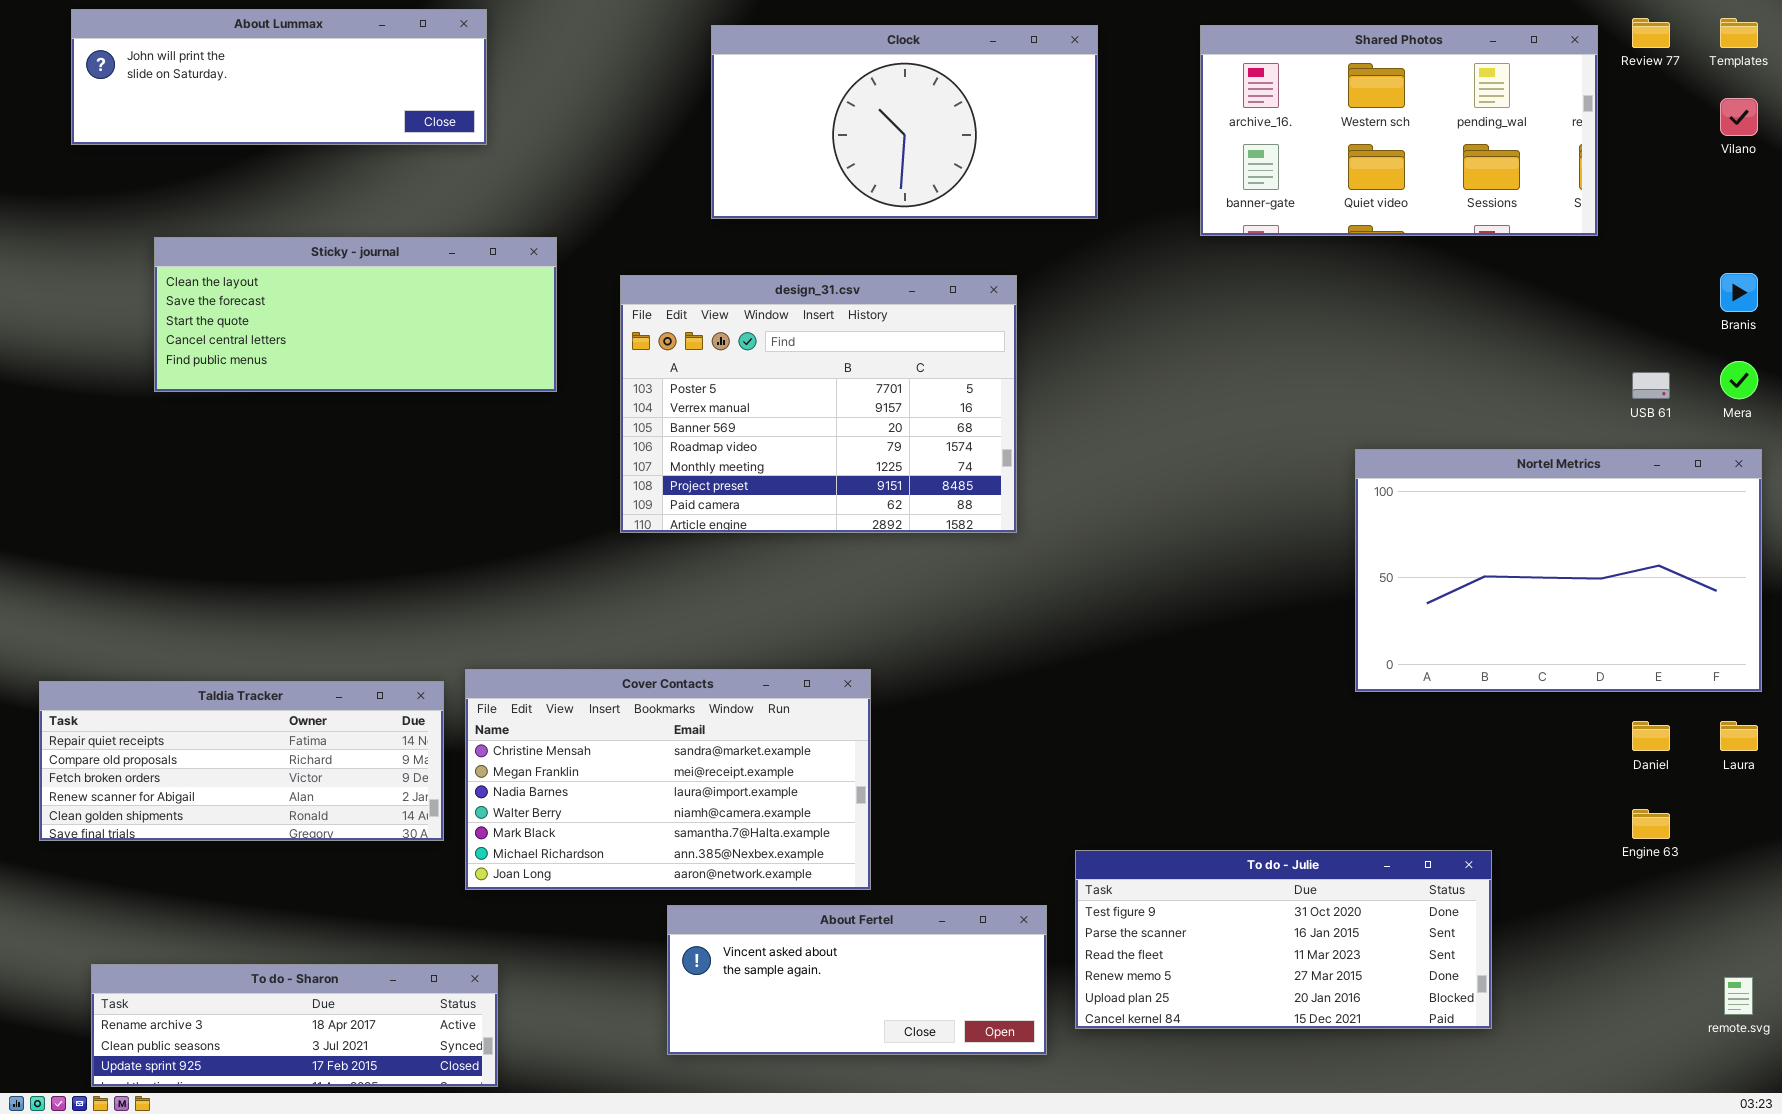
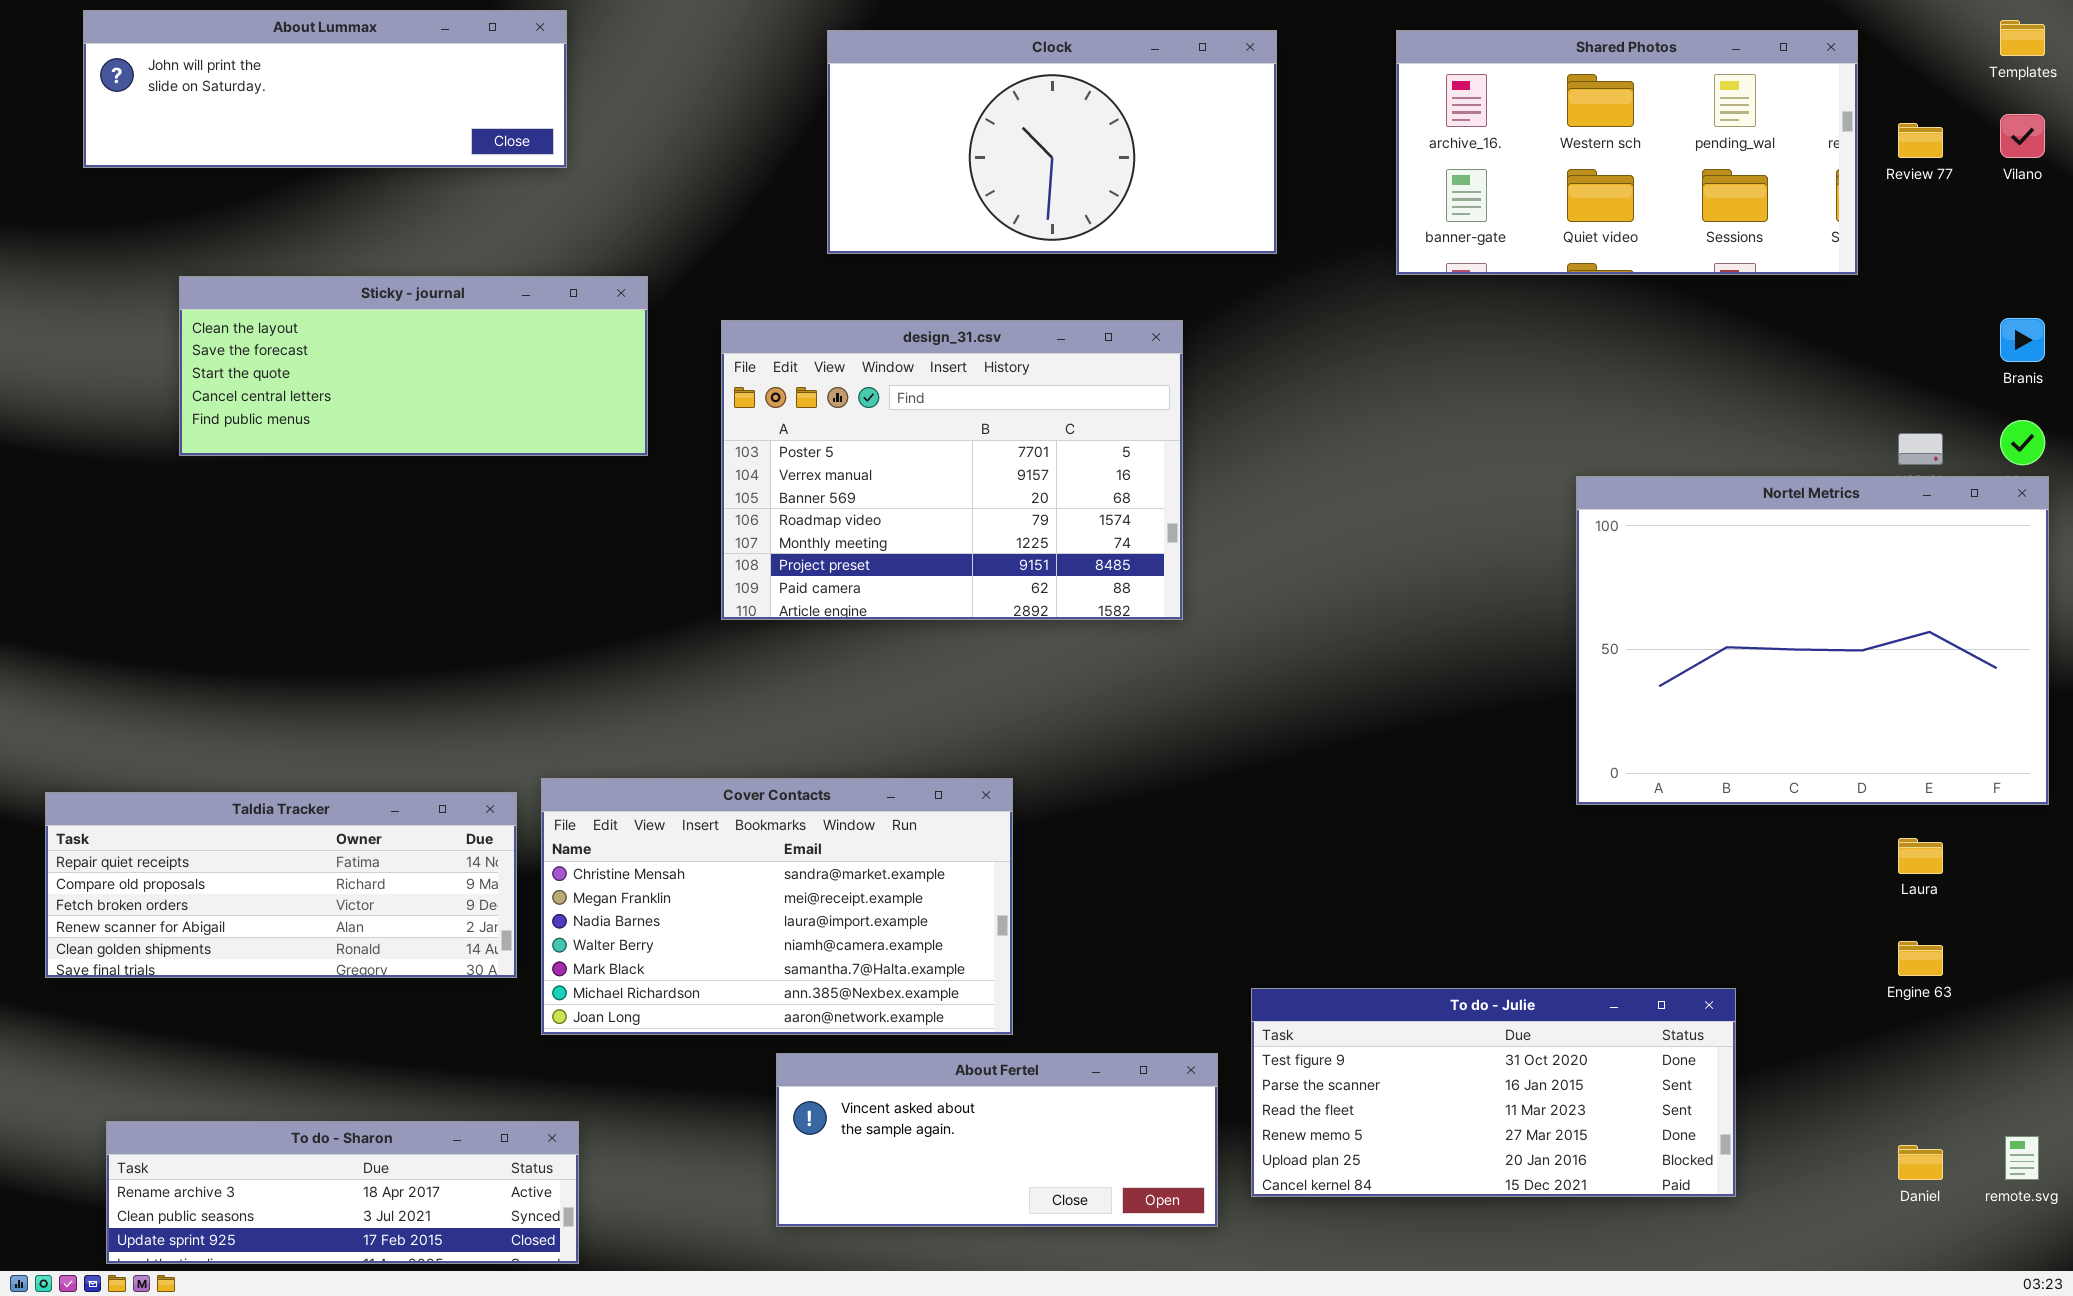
Review 77: [1632,18,1670,48] -> [1898,123,1943,158], moved
Nortel Metrics: [1355,449,1762,692] -> [1576,476,2049,805], resized
Daniel: [1632,721,1670,751] -> [1898,1145,1943,1180], moved
Laura: [1720,721,1758,751] -> [1898,838,1943,874], moved

